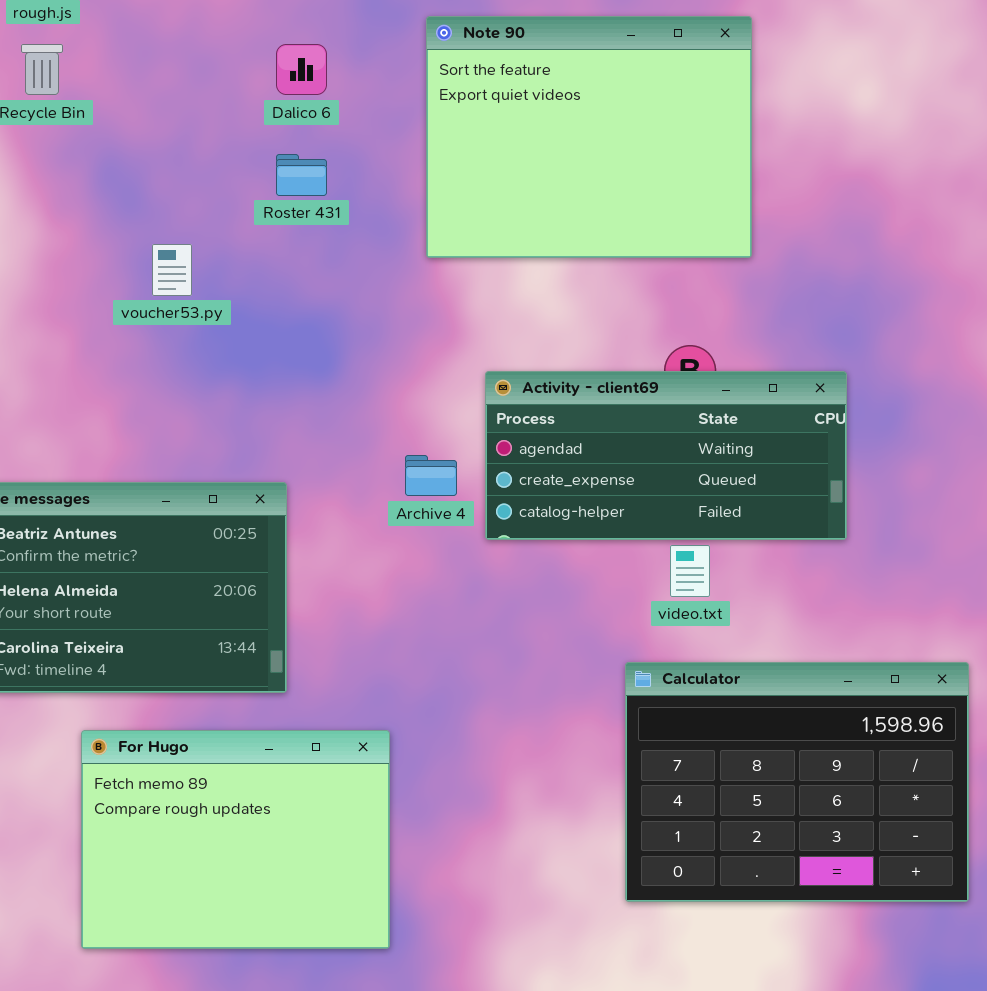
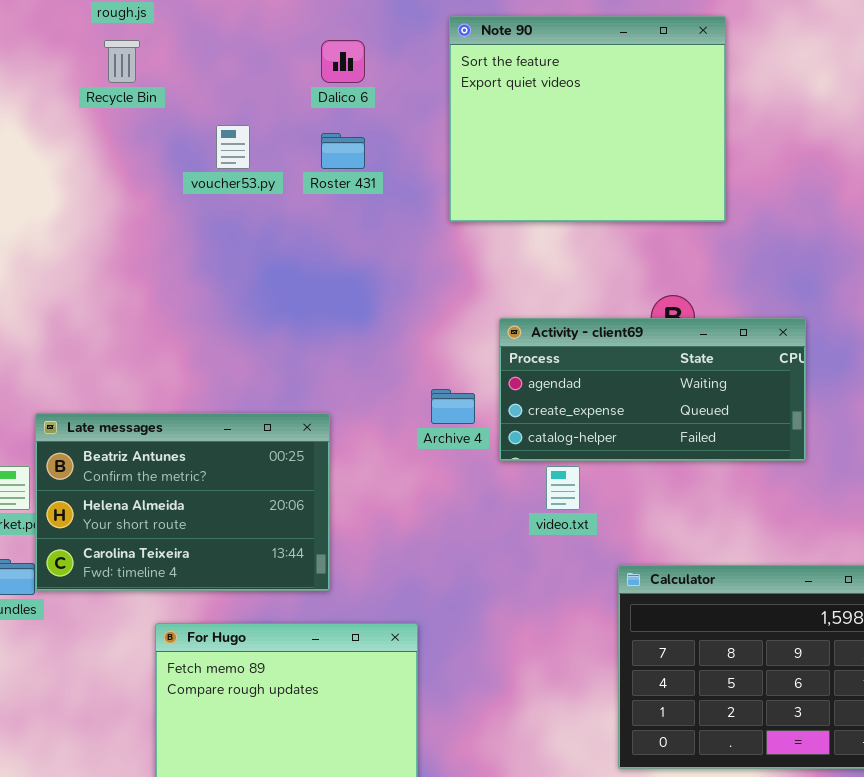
voucher53.py: [152,244,192,296] -> [216,125,250,169], moved
video.txt: [670,545,710,597] -> [546,466,580,510], moved

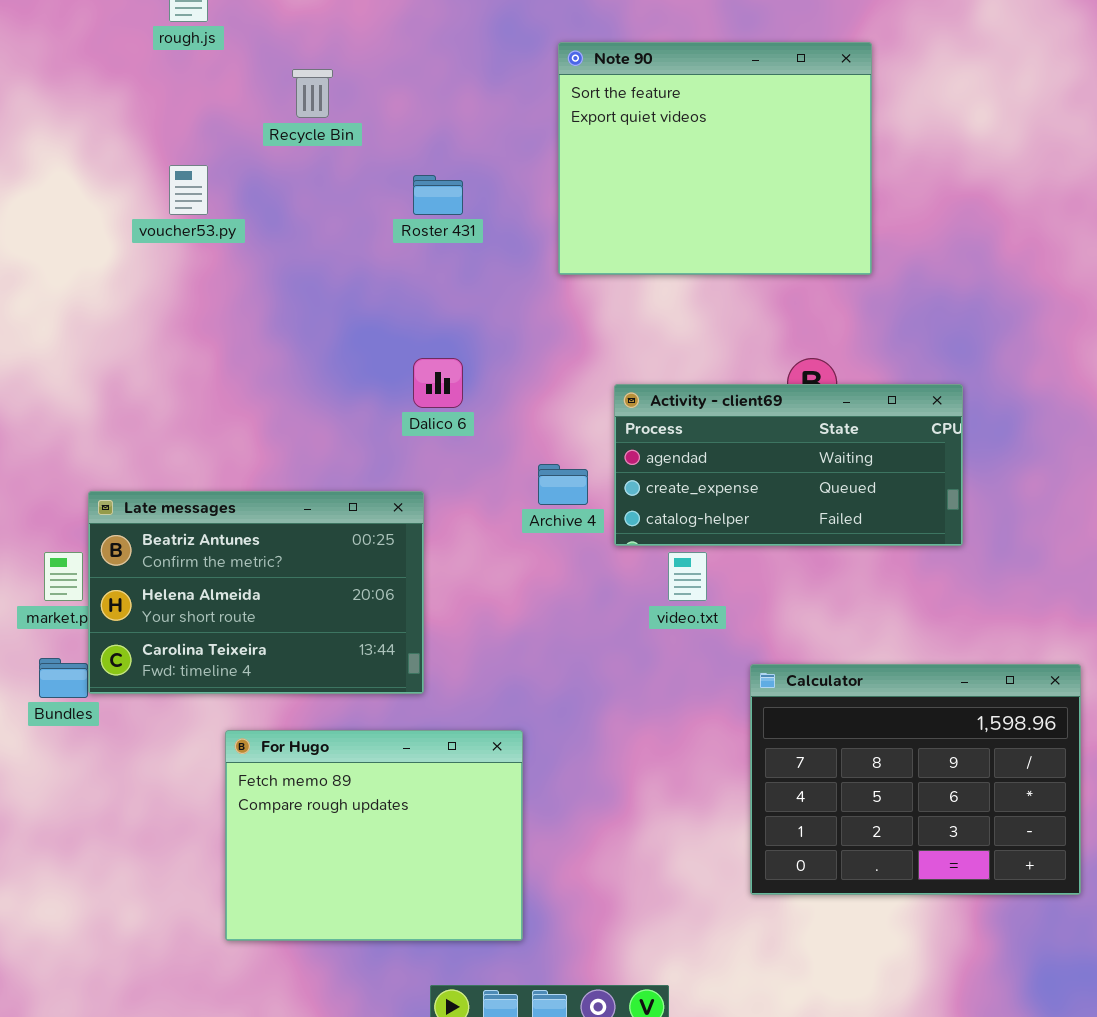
Recycle Bin: [104,40,140,83] -> [292,69,333,118], moved
Dalico 6: [321,40,365,83] -> [413,358,463,408], moved
voucher53.py: [216,125,250,169] -> [169,165,208,215], moved

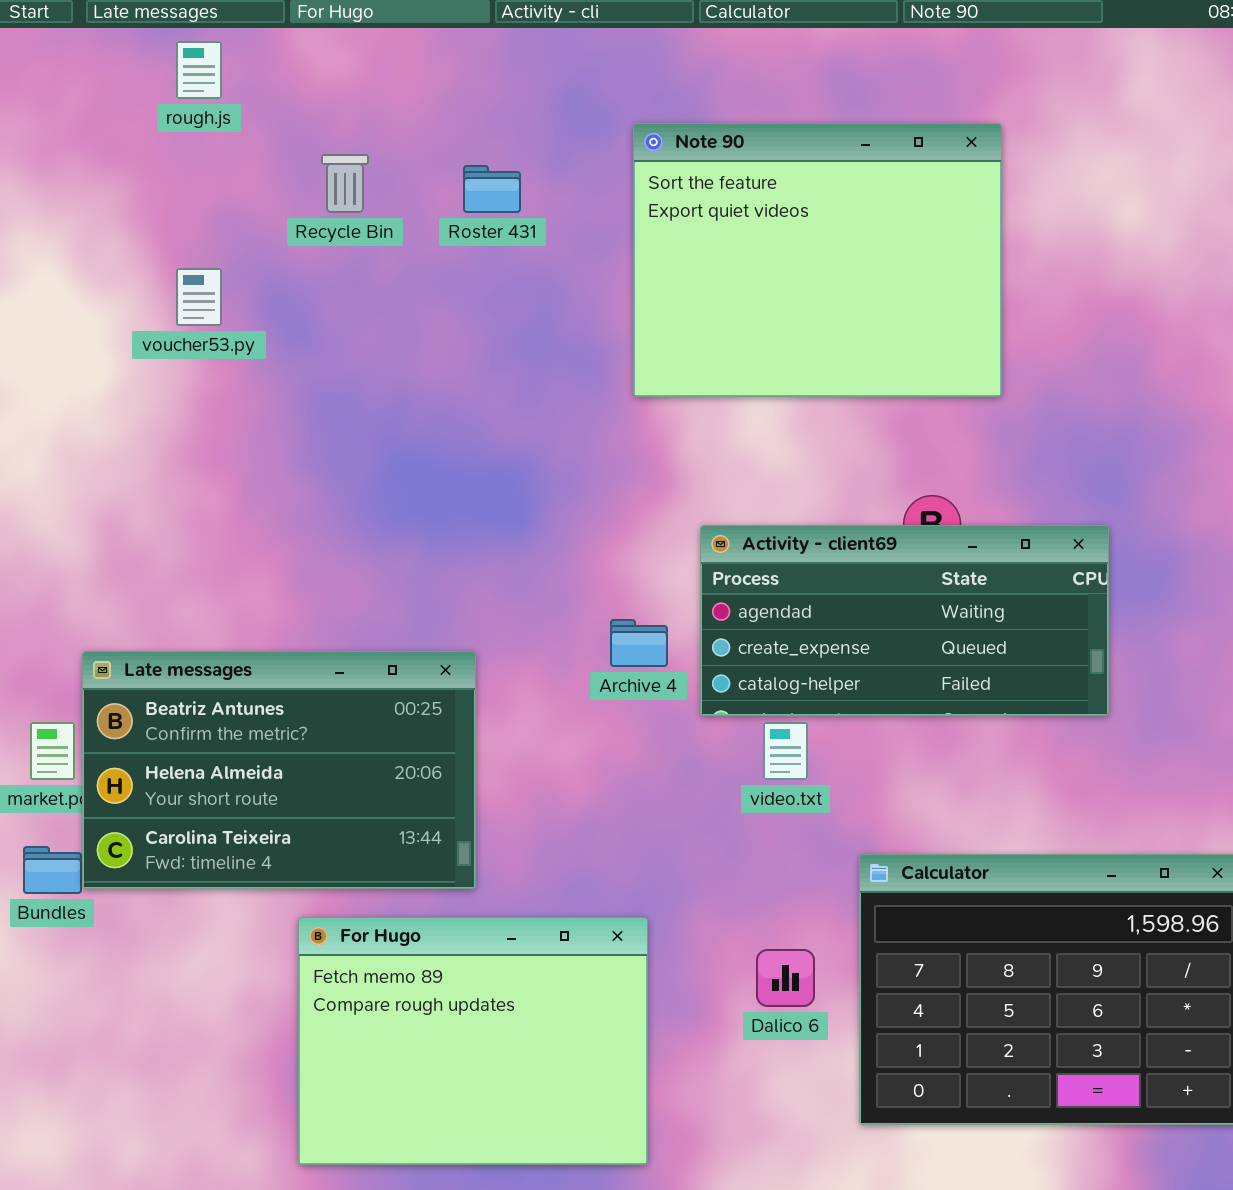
Roster 431: [413,175,463,215] -> [463,165,521,213], moved
Dalico 6: [413,358,463,408] -> [756,949,815,1007], moved
For Hugo: [225,730,523,941] -> [298,917,648,1165], moved

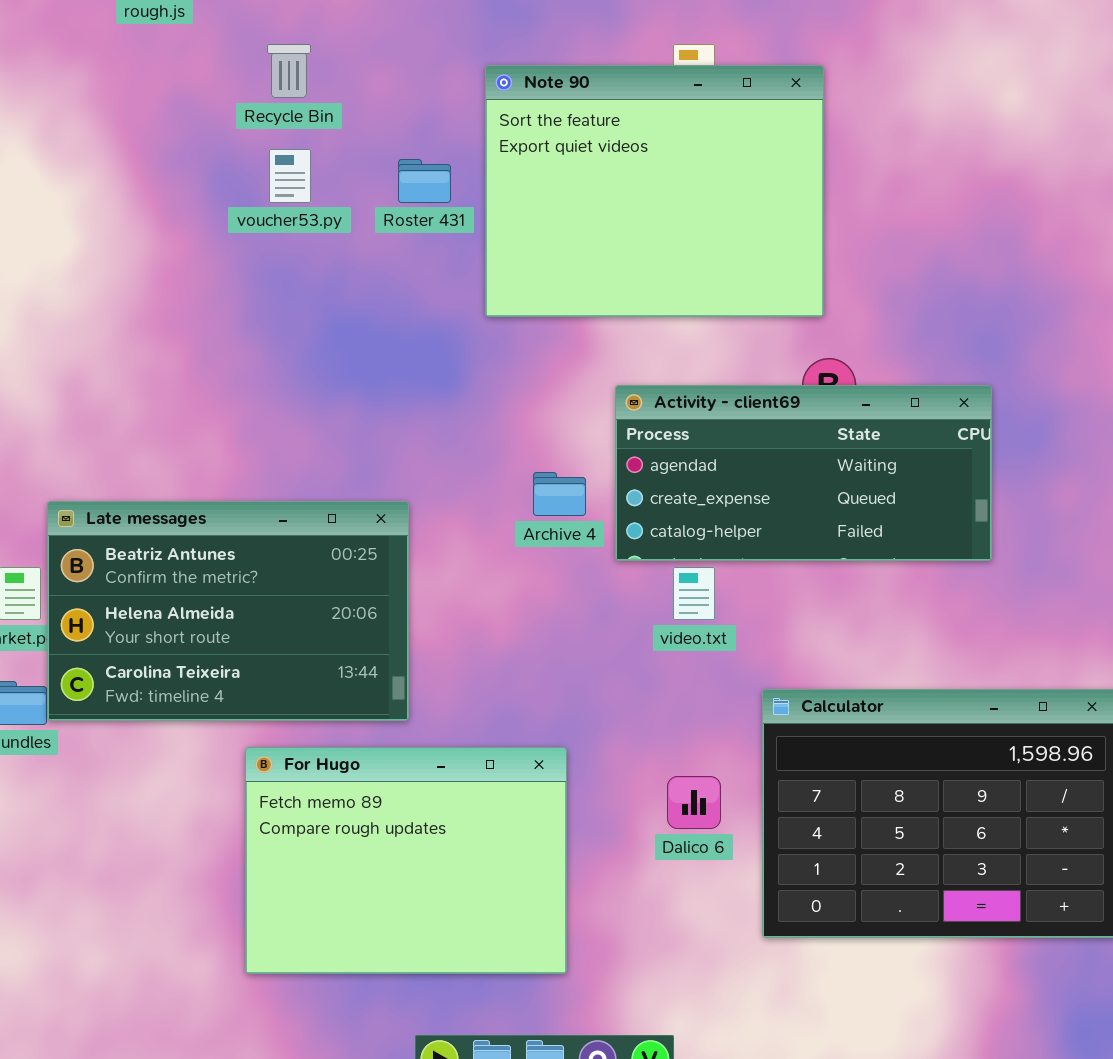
Note 90: [633,123,1002,397] -> [485,65,824,317], moved
Roster 431: [463,165,521,213] -> [398,159,451,203], moved
voucher53.py: [176,268,222,326] -> [269,149,311,203], moved

